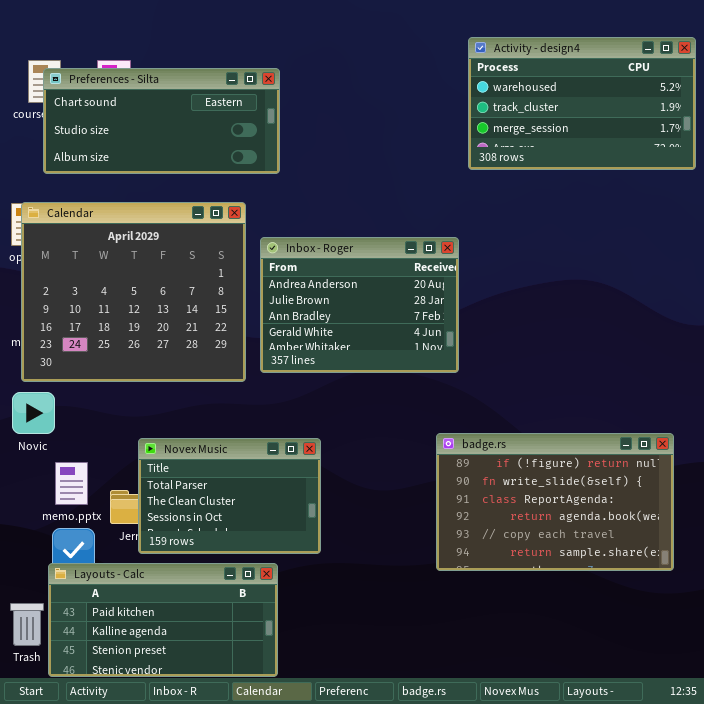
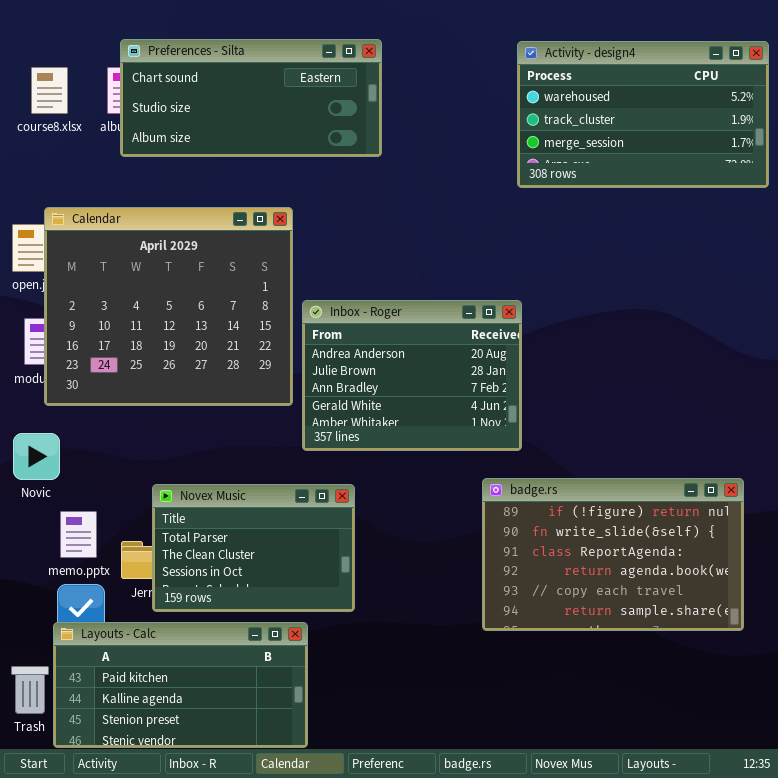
Preferences - Silta: [43,68,280,174] -> [120,39,382,157], moved
Calendar: [21,202,246,382] -> [44,207,293,406], moved
Inbox - Roger: [260,237,459,373] -> [302,300,522,451], moved

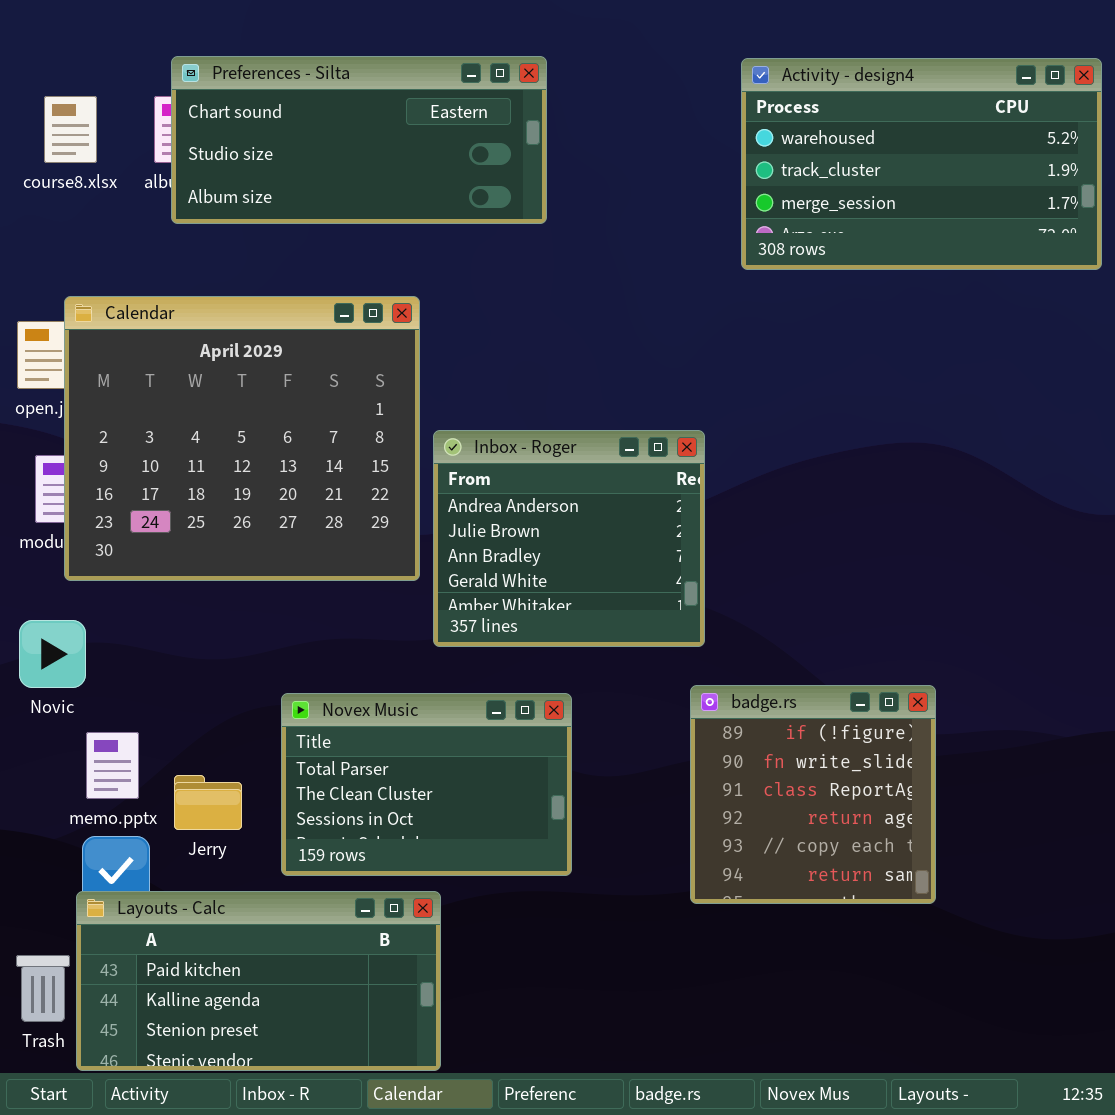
Inbox - Roger: [302,300,522,451] -> [433,430,705,647], resized
badge.rs: [482,478,744,631] -> [690,685,936,904], resized
Novex Music: [152,484,355,612] -> [281,693,572,876], moved

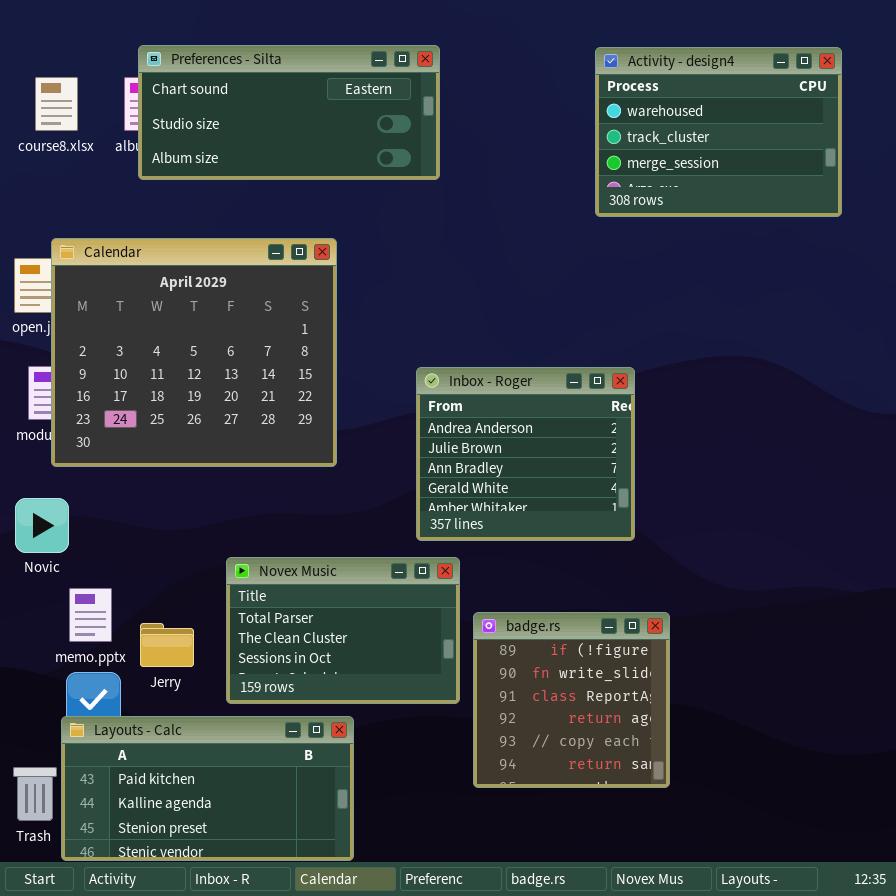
Activity - design4: [741,58,1102,270] -> [595,47,842,217], resized
Inbox - Roger: [433,430,705,647] -> [416,367,635,541], moved
badge.rs: [690,685,936,904] -> [473,612,670,788], moved

